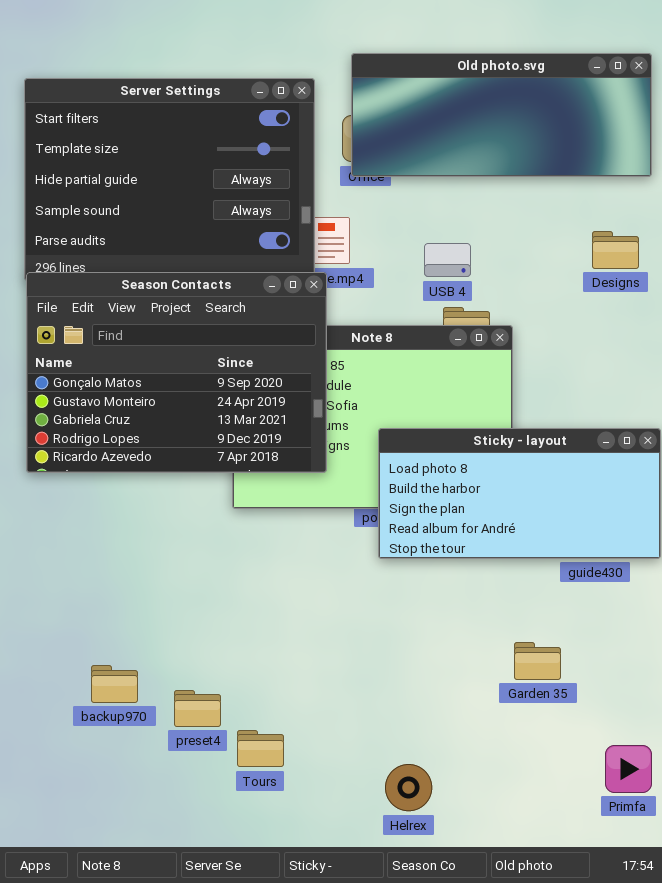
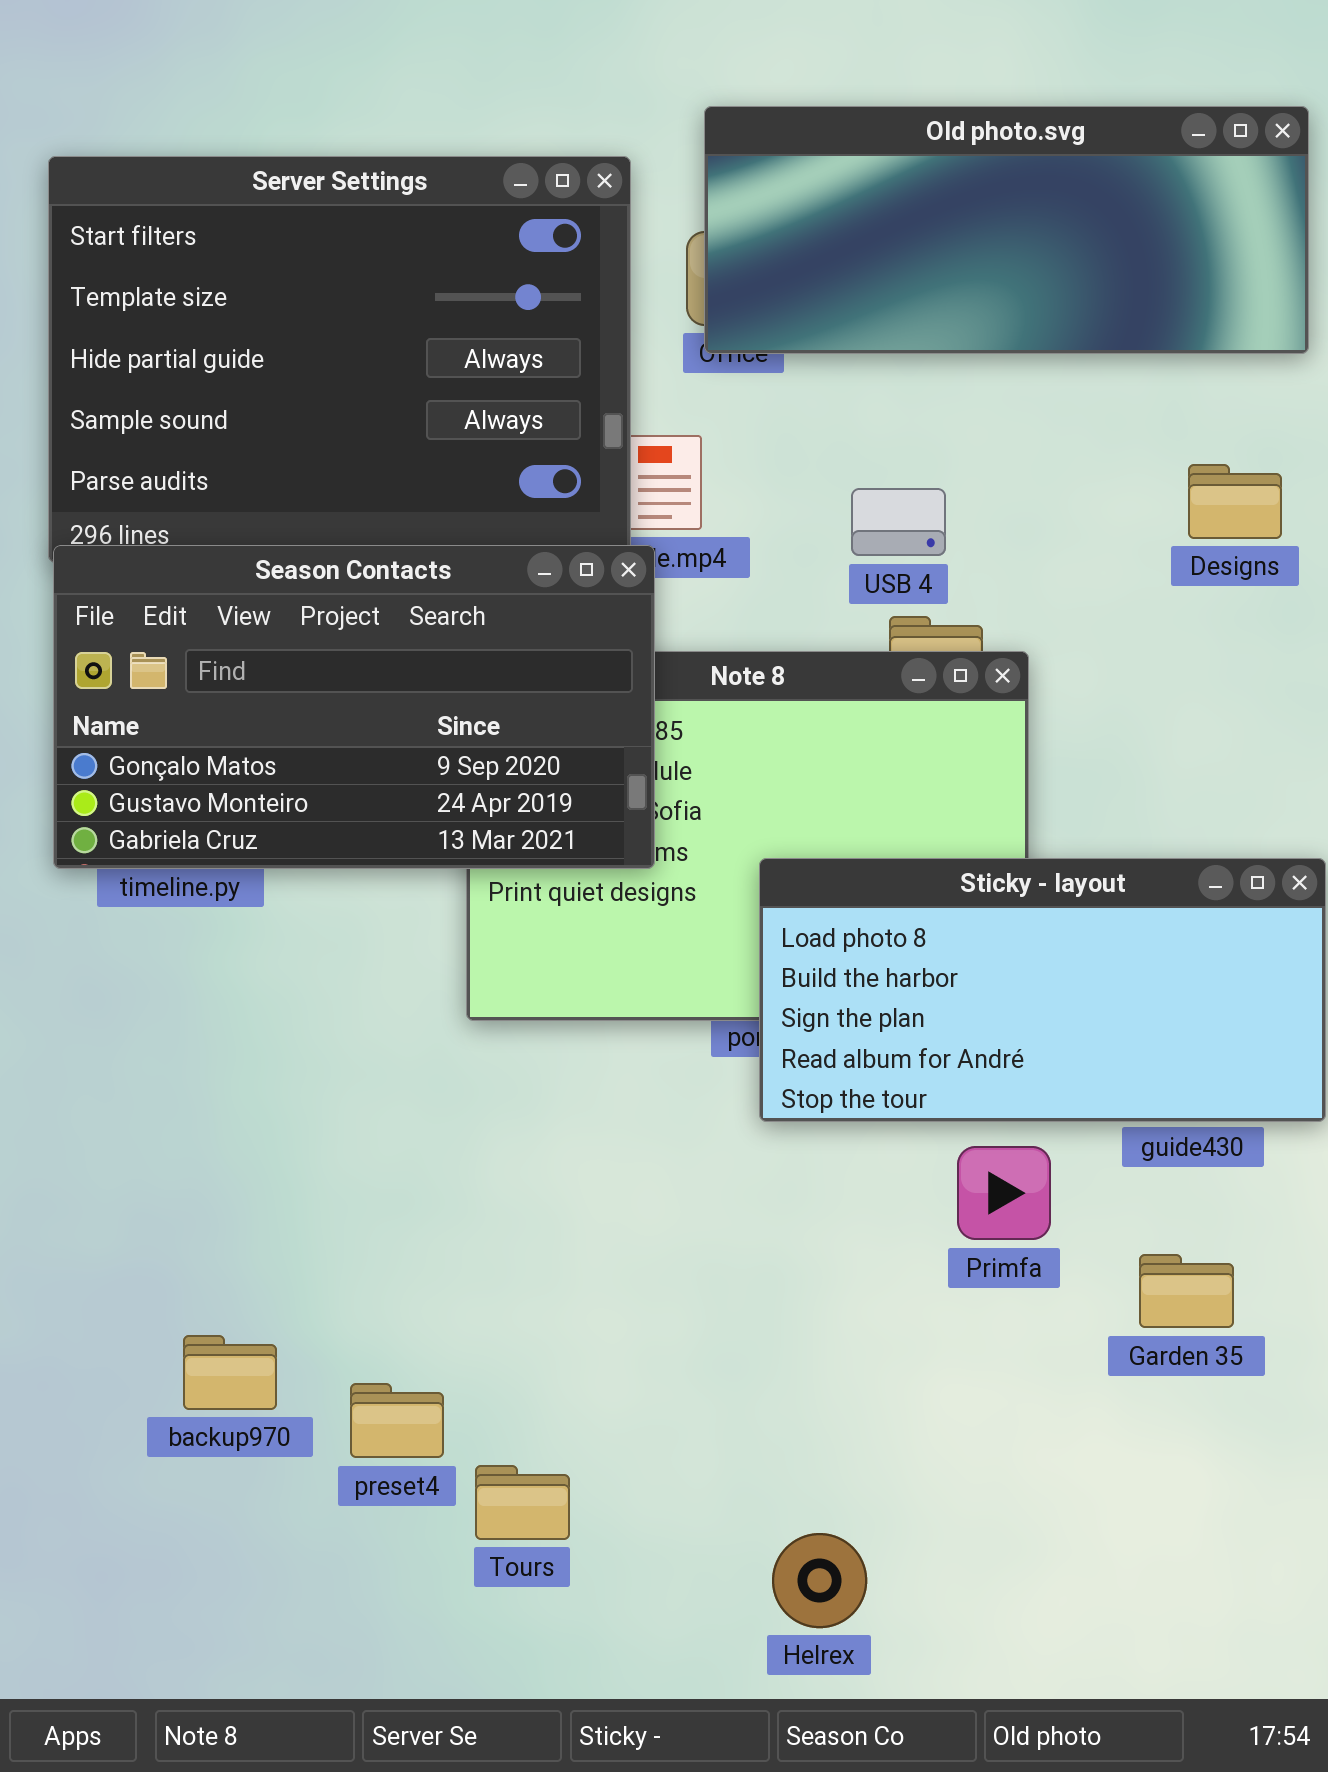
Season Contacts: [26,272,327,473] -> [53,545,655,869], resized
Garden 35: [514,642,561,680] -> [1139,1254,1234,1328], moved
Primfa: [605,745,652,793] -> [957,1146,1051,1240], moved

